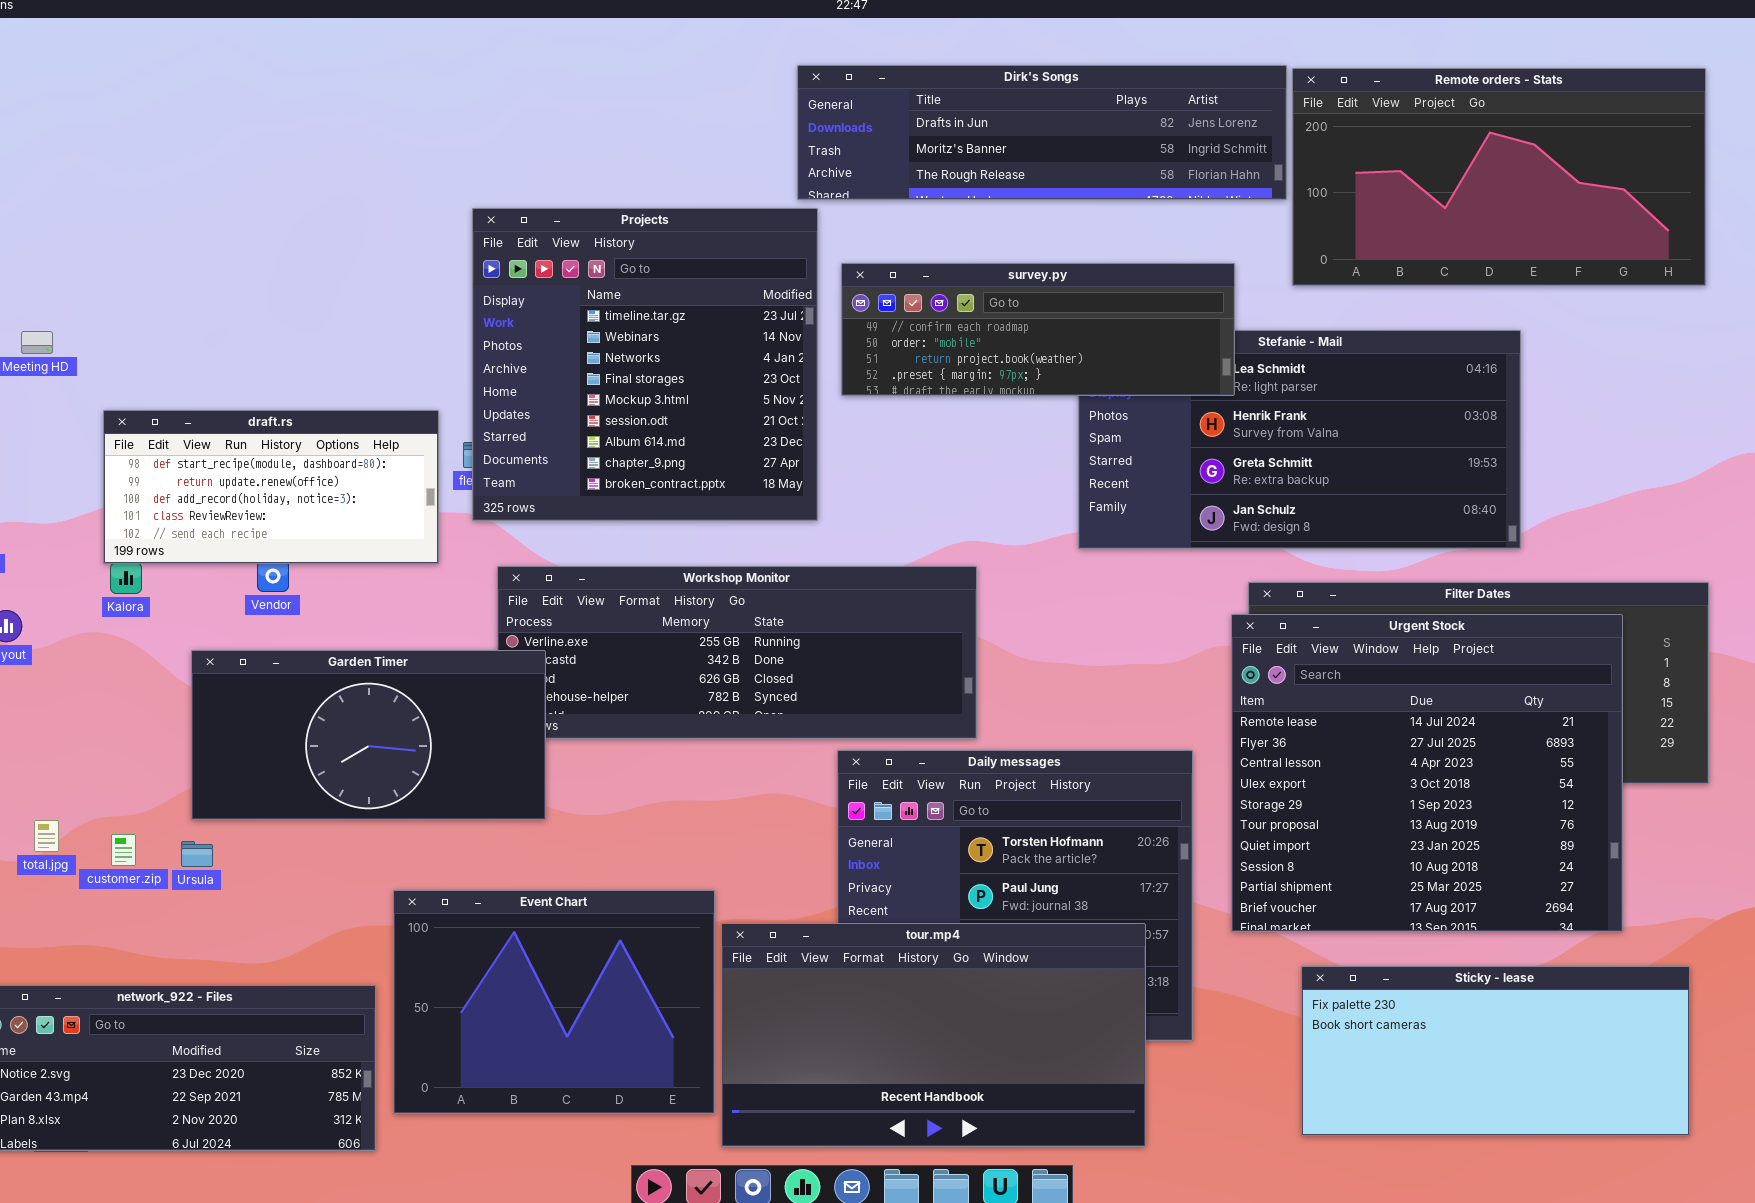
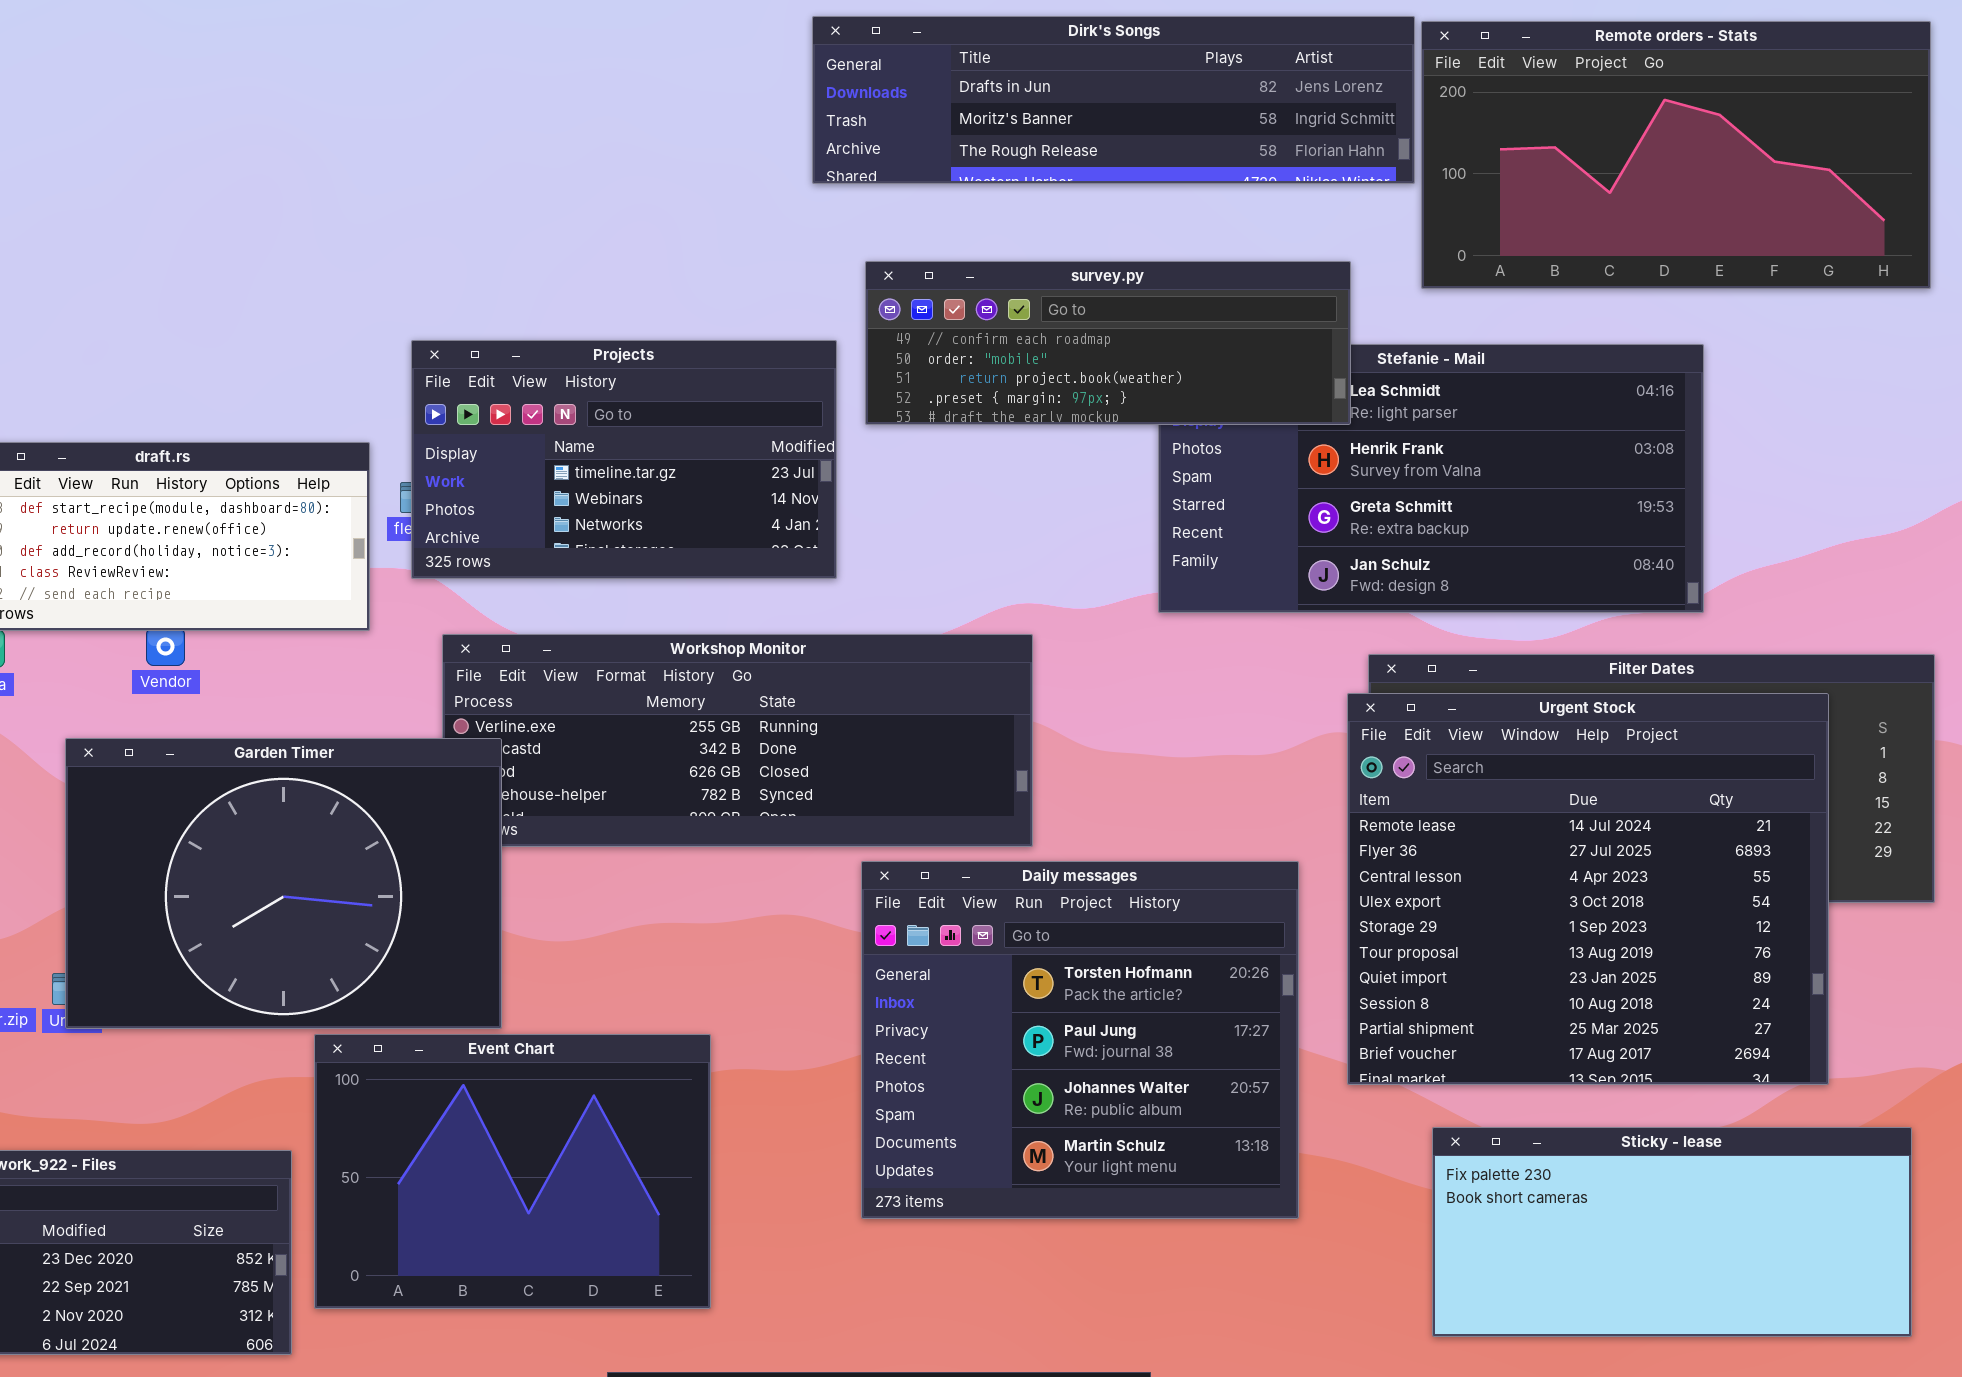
Projects: [472,208,818,521] -> [411,340,837,579], resized
Garden Timer: [191,650,546,820] -> [65,738,502,1029], resized
tour.mp4: [721,923,1146,1147] -> none, closed

